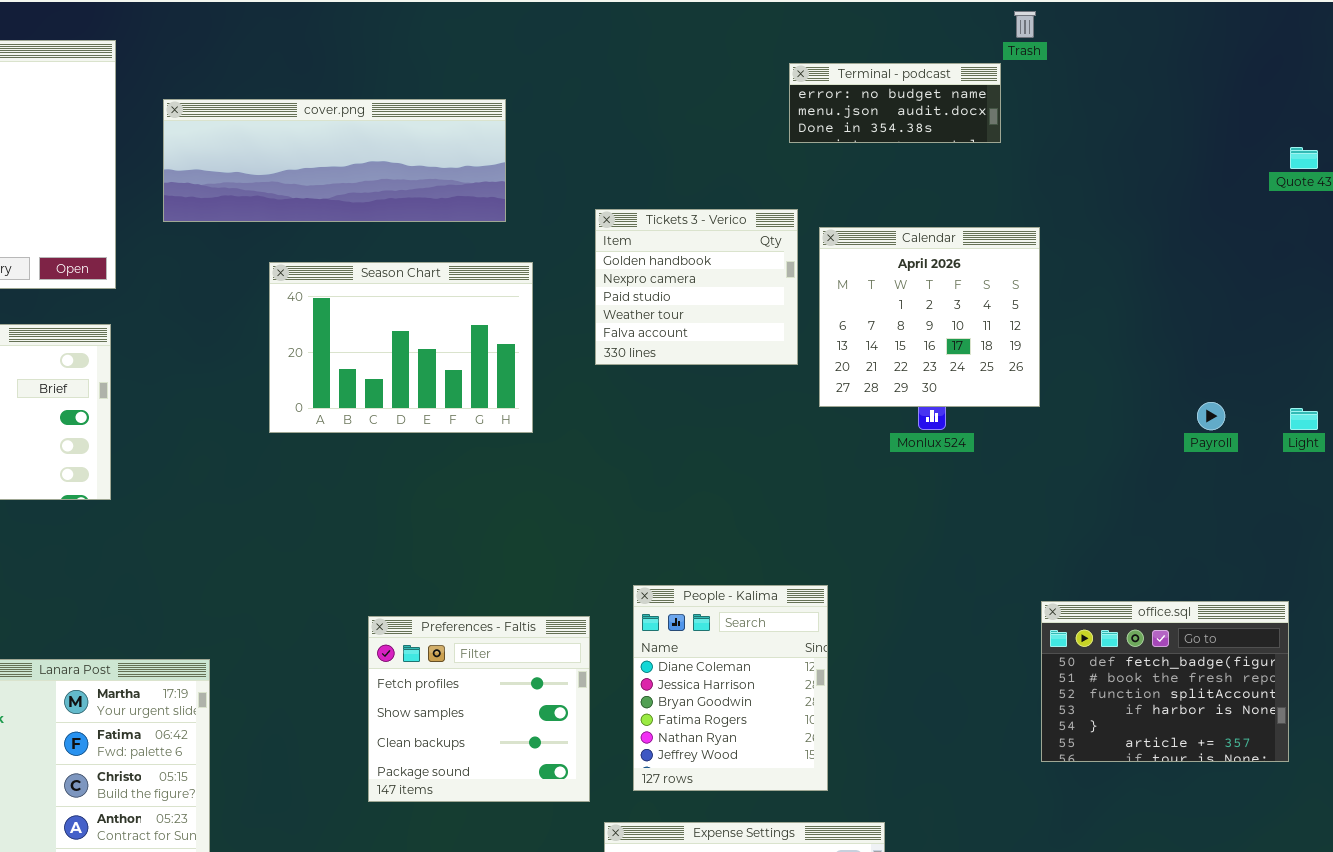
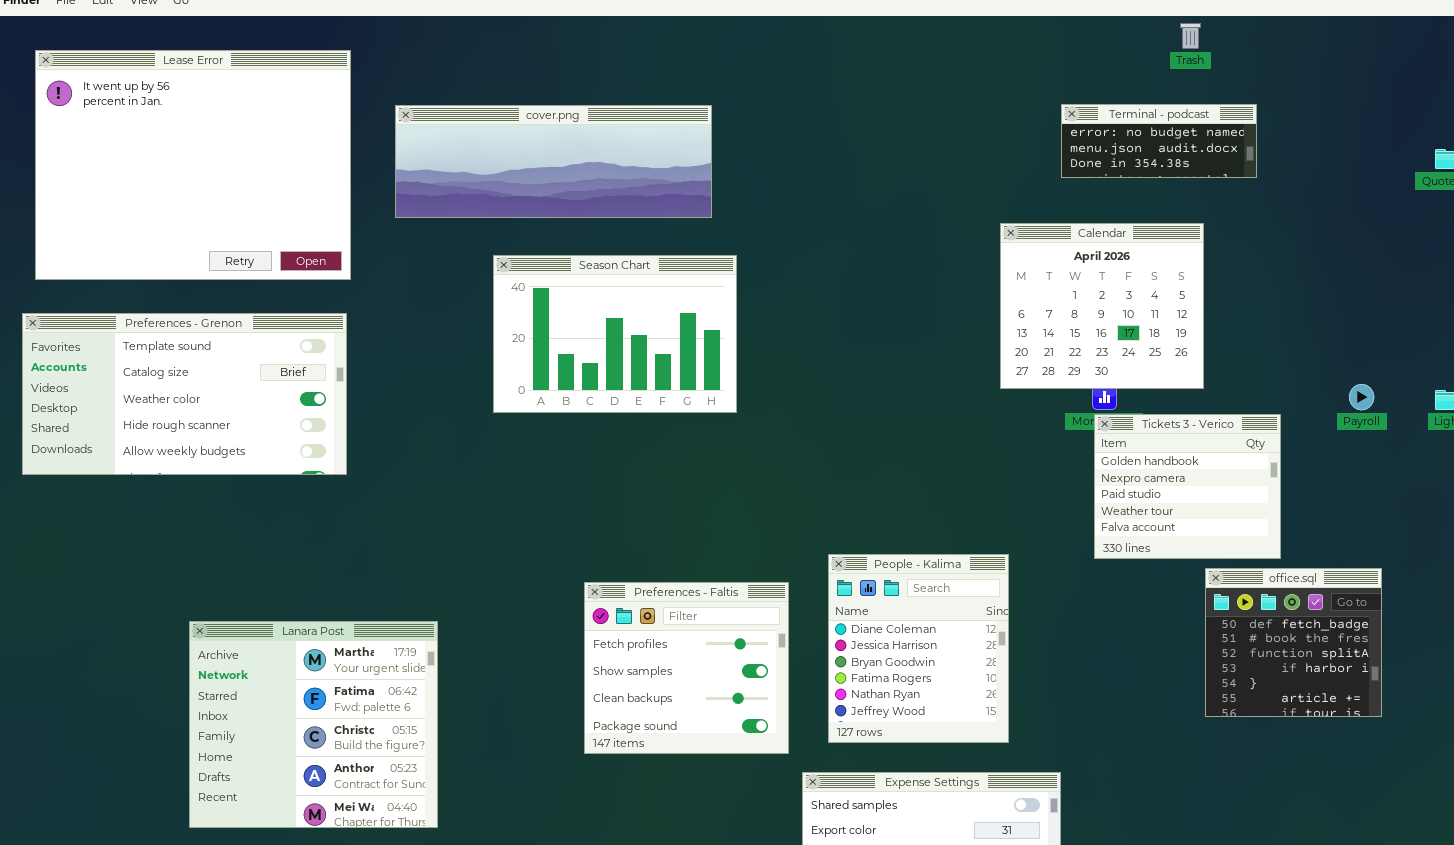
Terminal - podcast: [789,63,1001,143] -> [1061,104,1257,178], moved
Tickets 3 - Verico: [595,209,798,365] -> [1094,414,1281,559], moved
office.sql: [1041,601,1289,762] -> [1205,568,1382,717], resized

